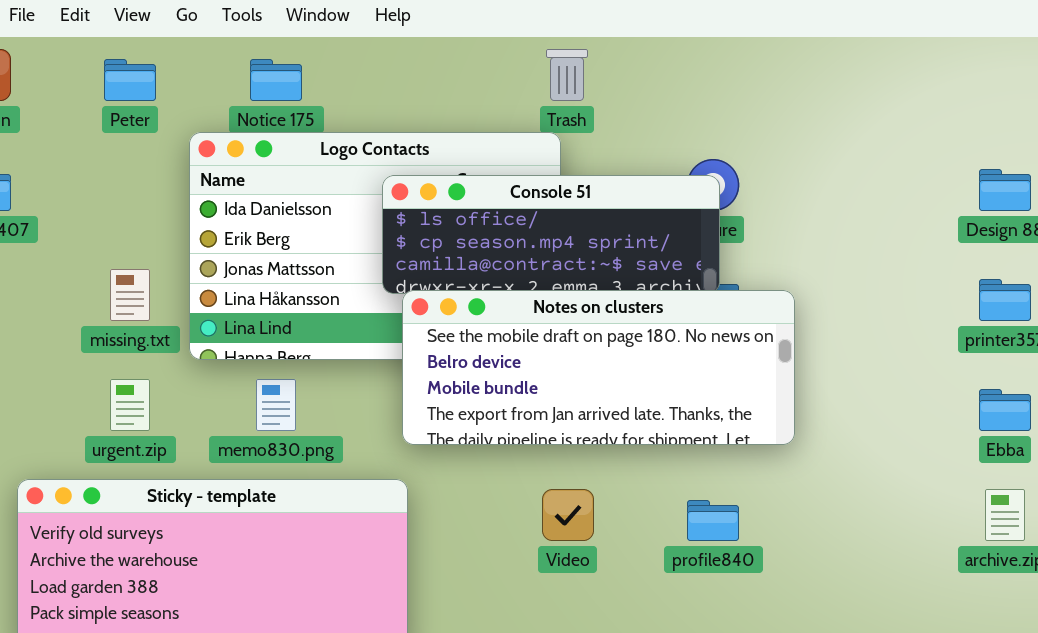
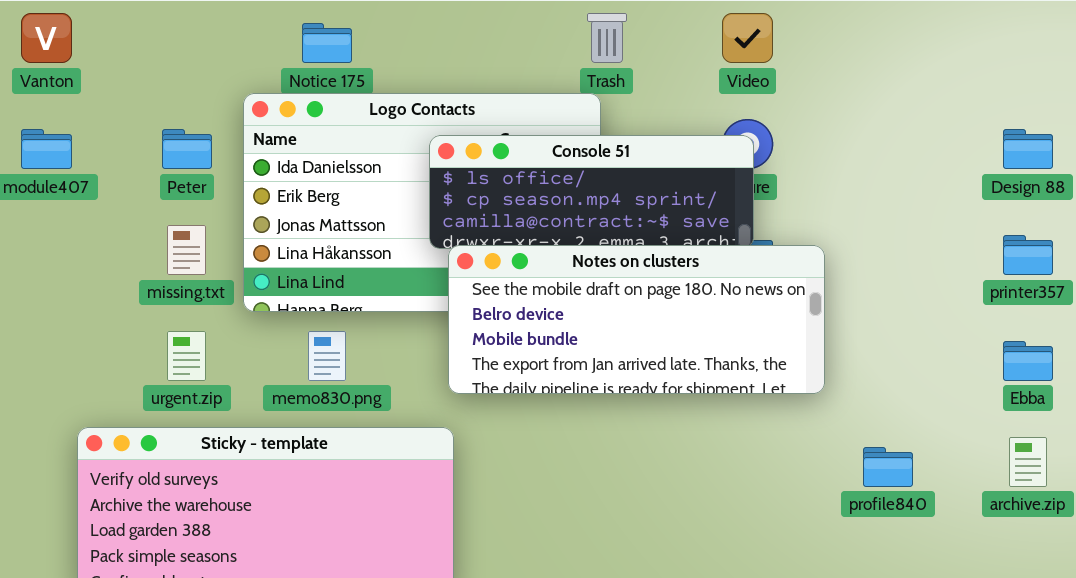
Peter: [104,59,156,101] -> [162,129,212,169], moved
Video: [542,489,594,541] -> [722,13,773,63], moved
profile840: [687,500,739,541] -> [863,447,913,487], moved

